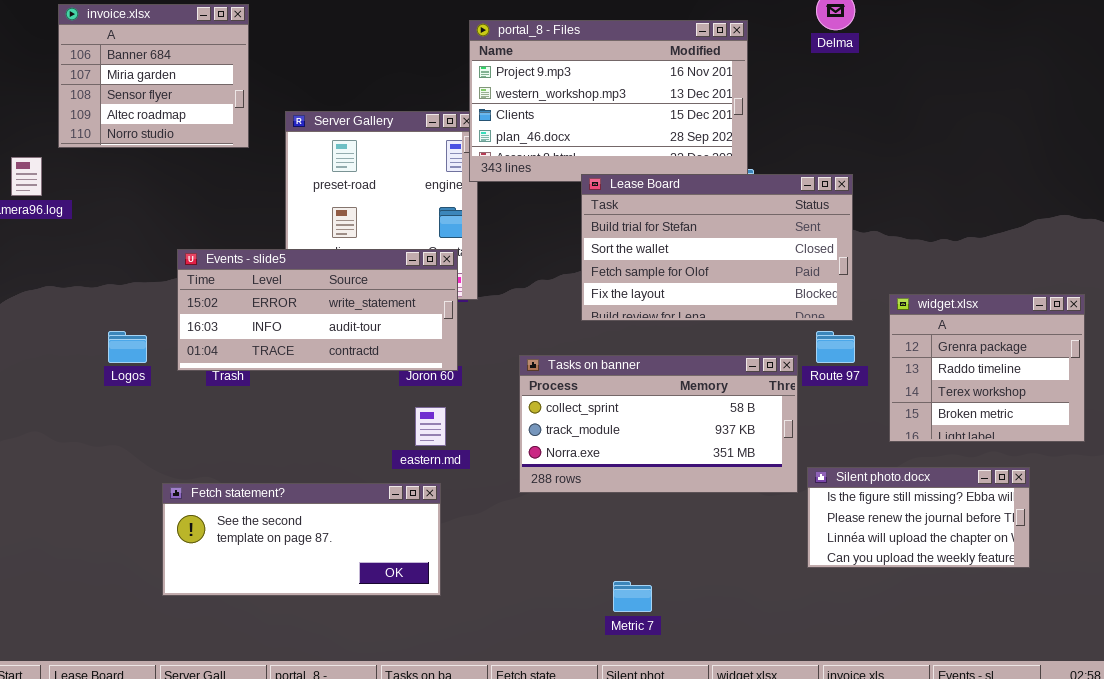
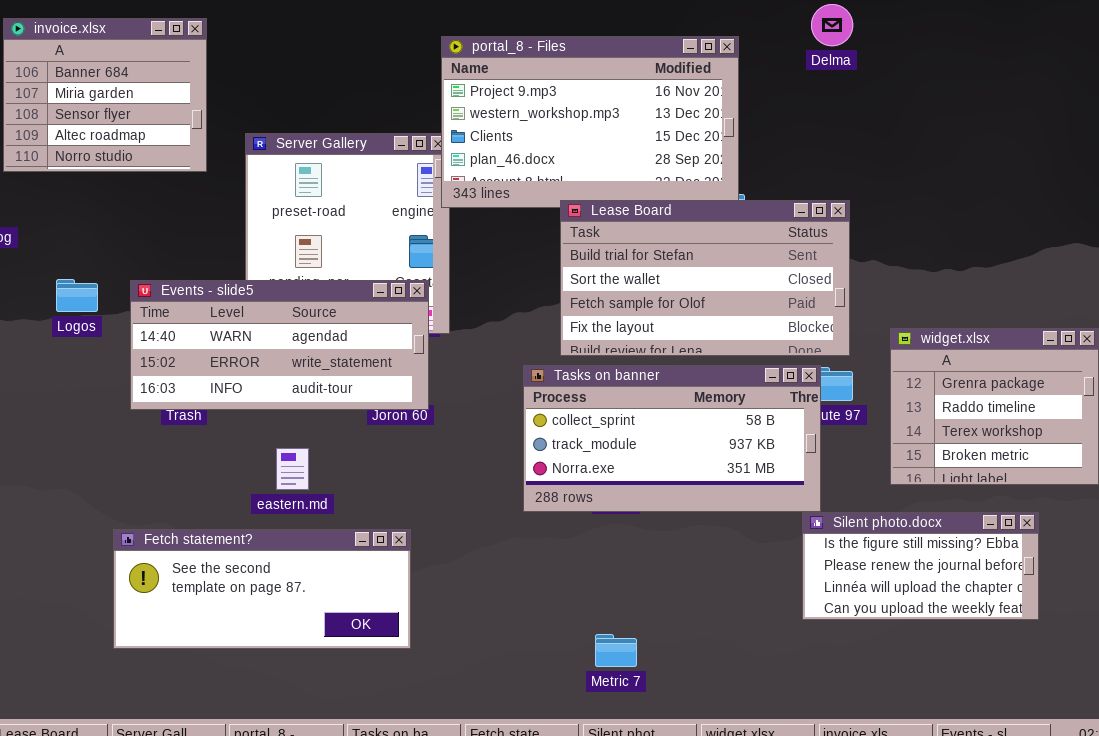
Events - slide5: [177,249,458,371] -> [130,280,429,410], scrolled up 1 row
Logos: [108,331,147,363] -> [56,279,98,312], moved
Tasks on banner: [519,355,798,493] -> [523,365,821,512], moved
eastern.md: [415,407,446,446] -> [276,448,309,490], moved

